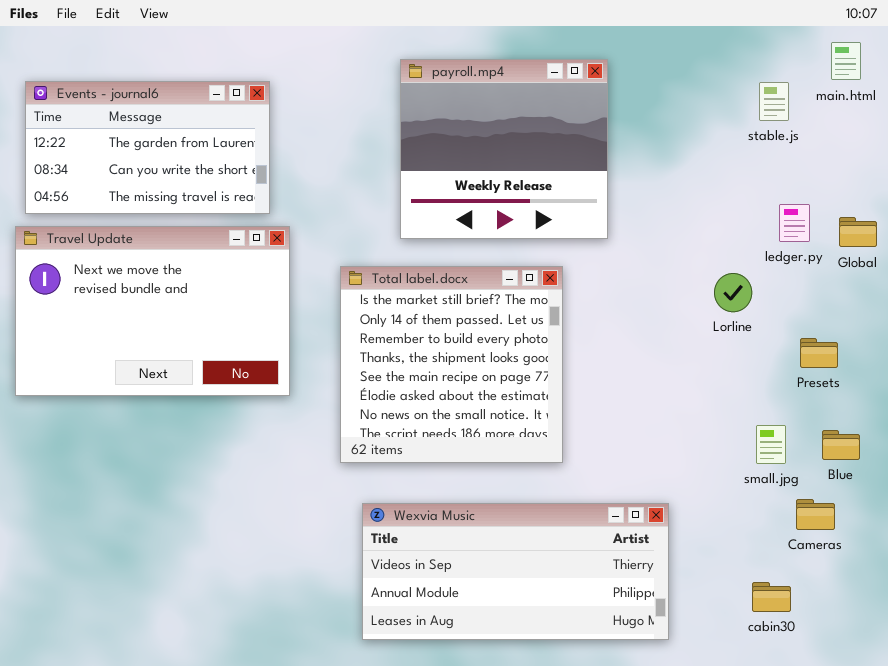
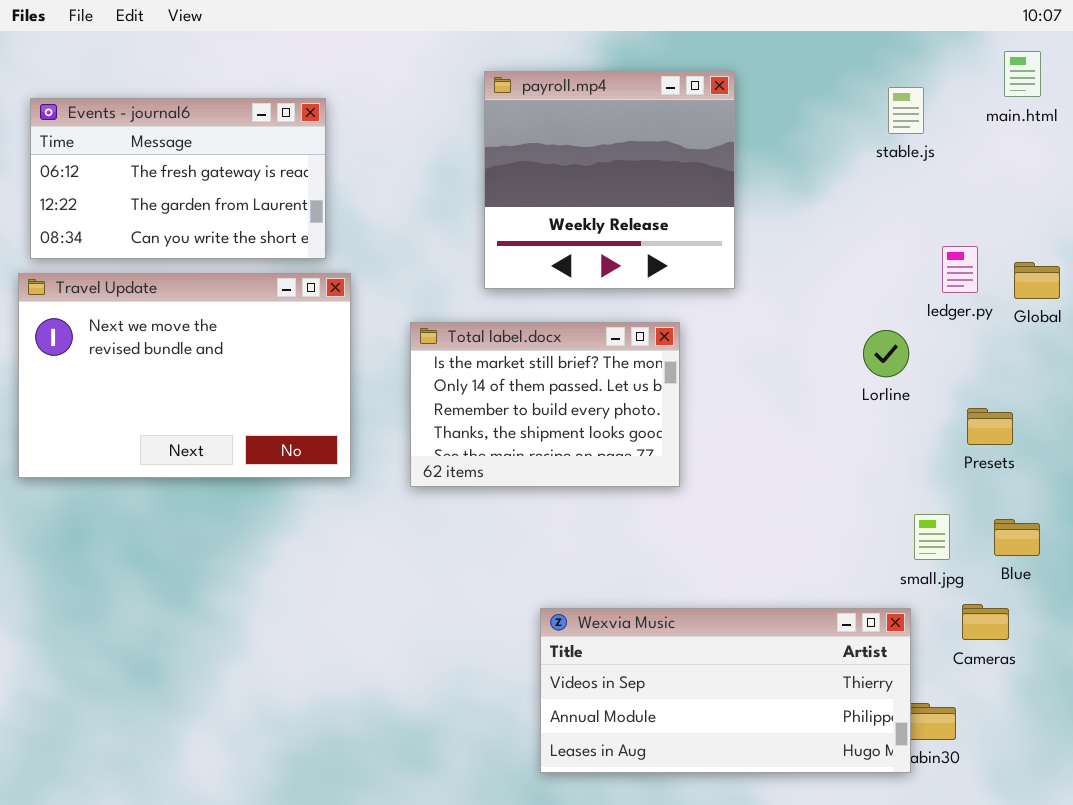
Events - journal6: [25,81,270,214] -> [30,98,326,259], scrolled up 1 row
stable.js: [759,82,789,121] -> [888,87,924,134], moved
Total label.docx: [340,266,563,463] -> [410,322,680,487], resized
Wexvia Music: [362,503,669,640] -> [540,608,911,773], moved

